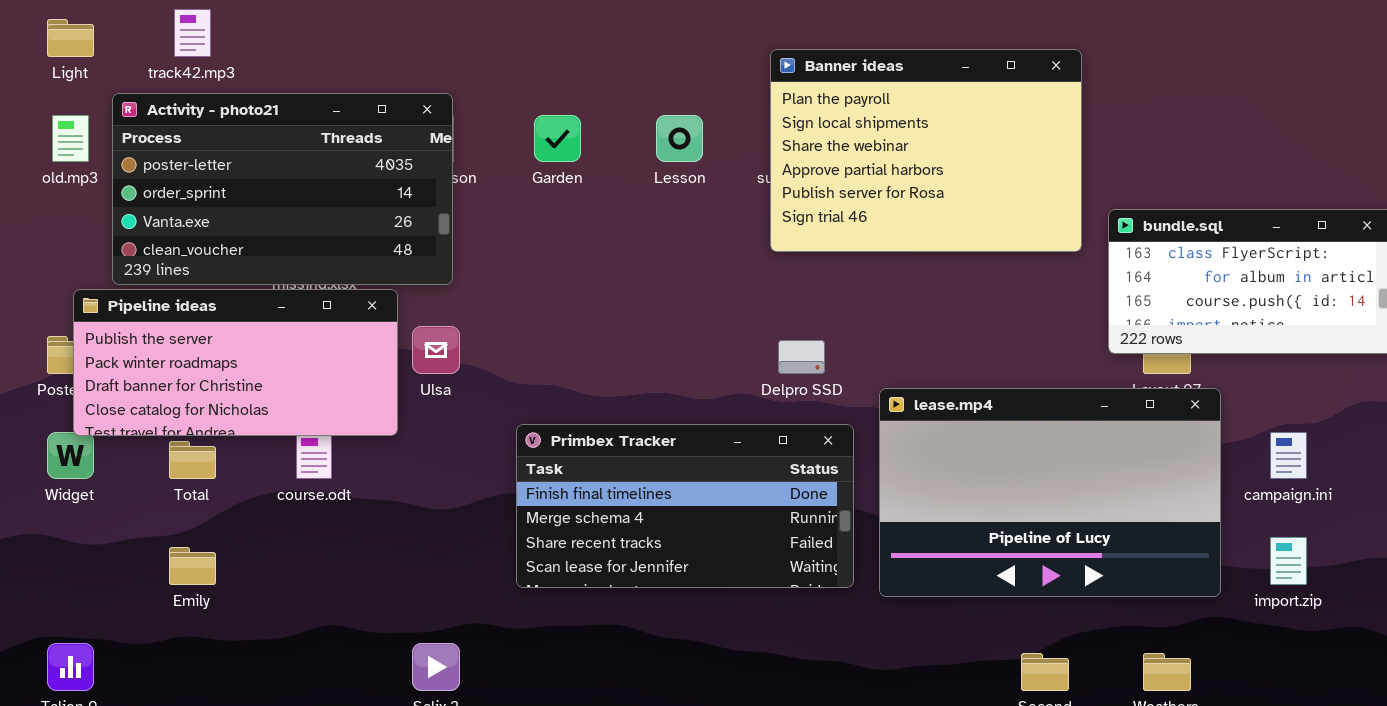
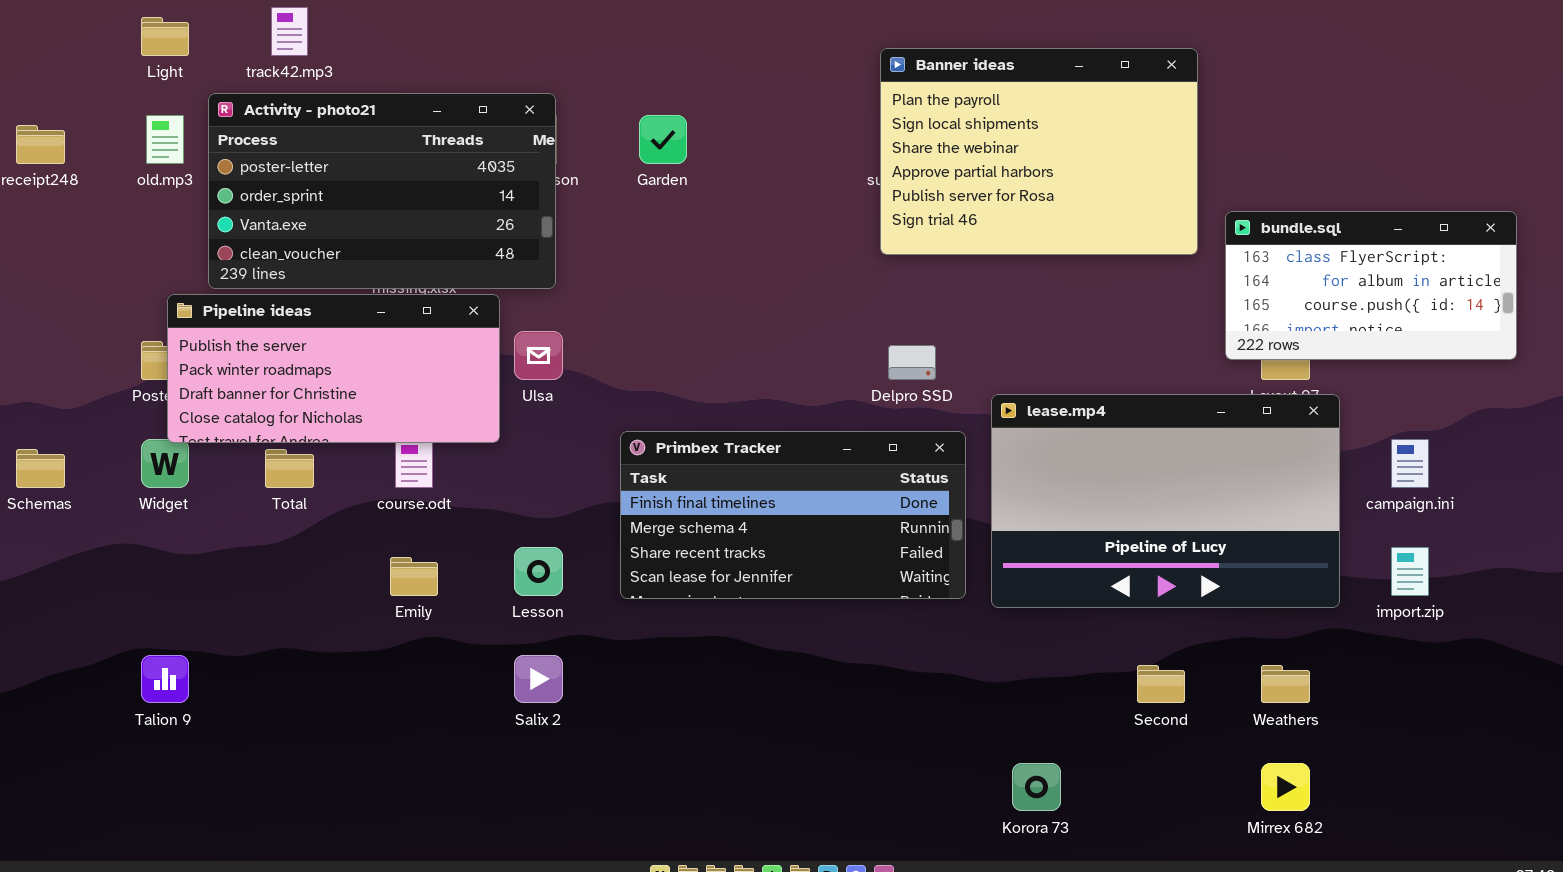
Lesson: [656,115,703,162] -> [514,547,563,596], moved
Emily: [169,547,216,585] -> [390,557,438,596], moved

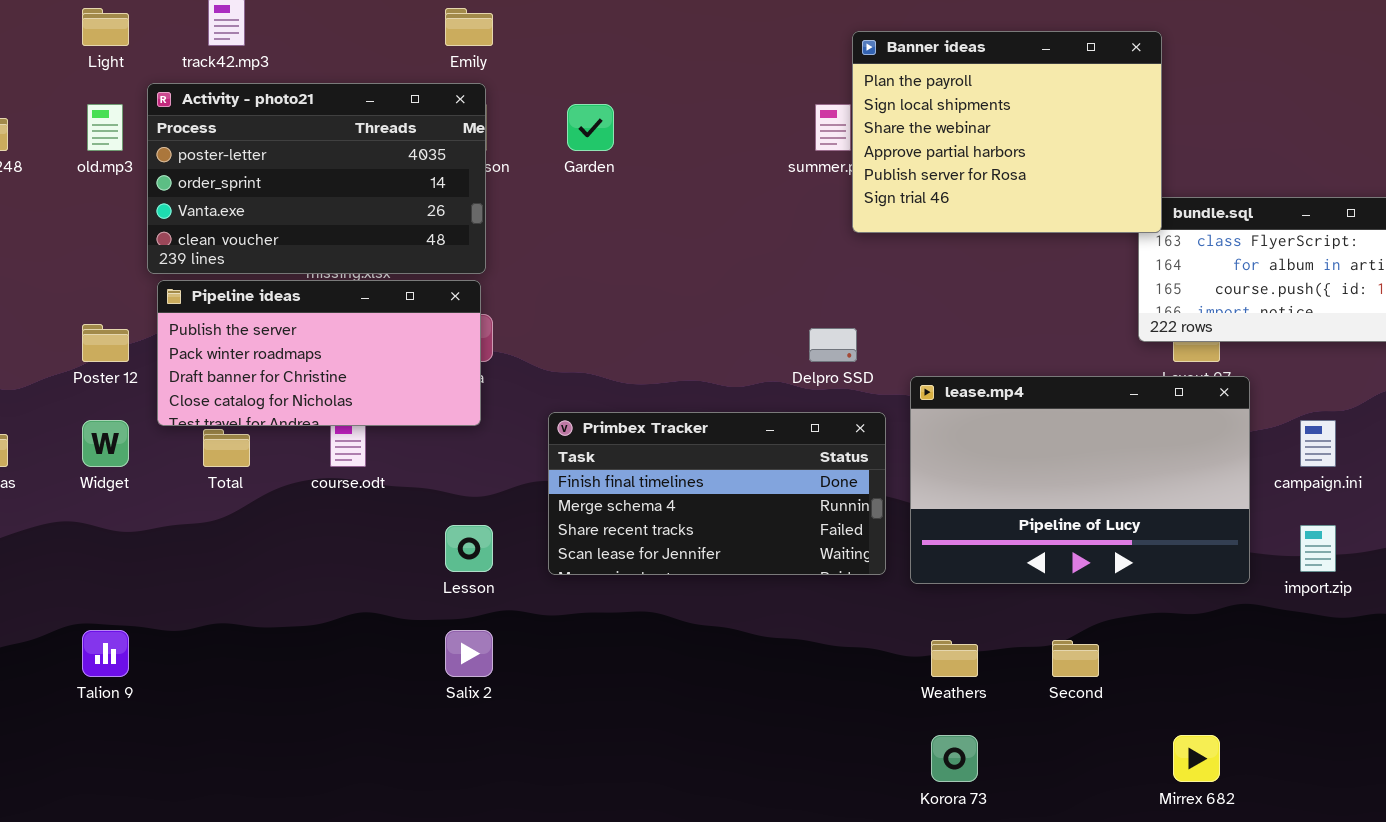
Banner ideas: [880,48,1198,255] -> [852,31,1162,233], moved
Pipeline ideas: [167,294,500,443] -> [157,280,481,426], moved
Emily: [390,557,438,596] -> [445,8,493,46], moved
Weathers: [1261,665,1310,703] -> [931,640,978,677], moved

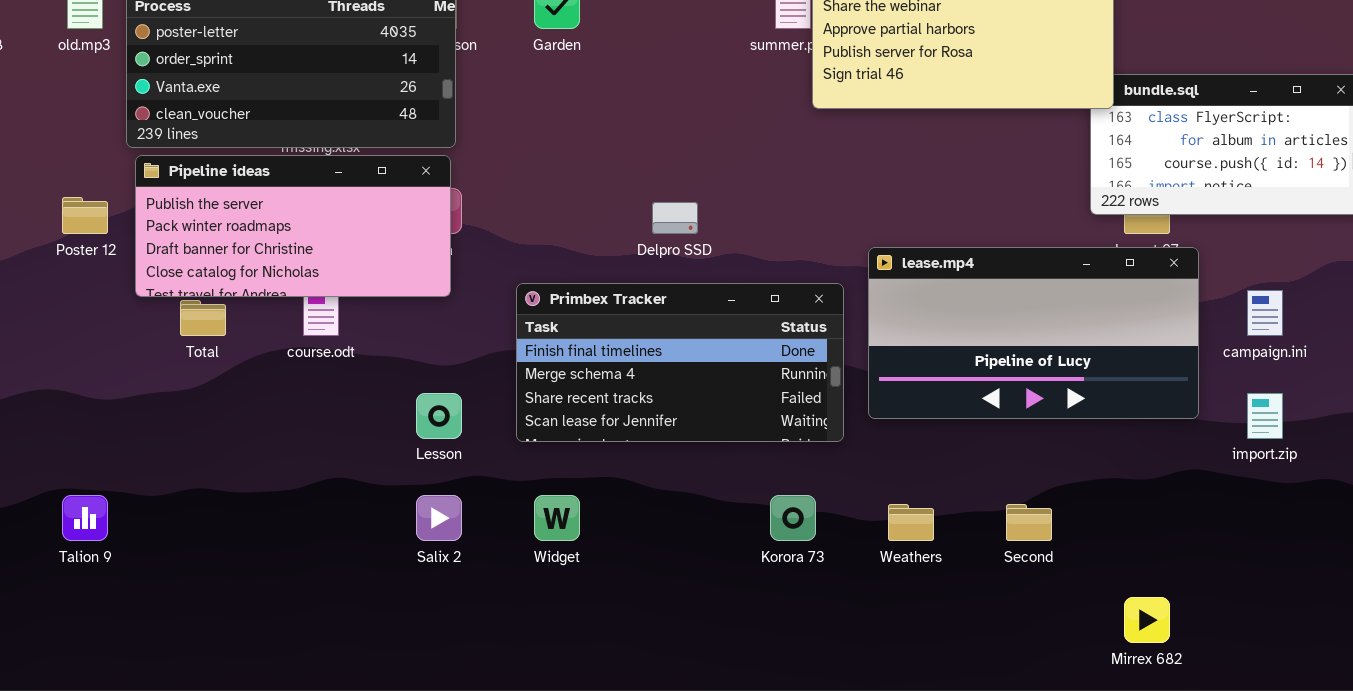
Delpro SSD: [809,328,857,362] -> [652,202,698,234], moved
lease.mp4: [910,376,1250,584] -> [868,247,1199,419], resized
Widget: [82,420,129,467] -> [534,495,580,541], moved
Korora 73: [931,735,978,782] -> [770,495,816,541], moved

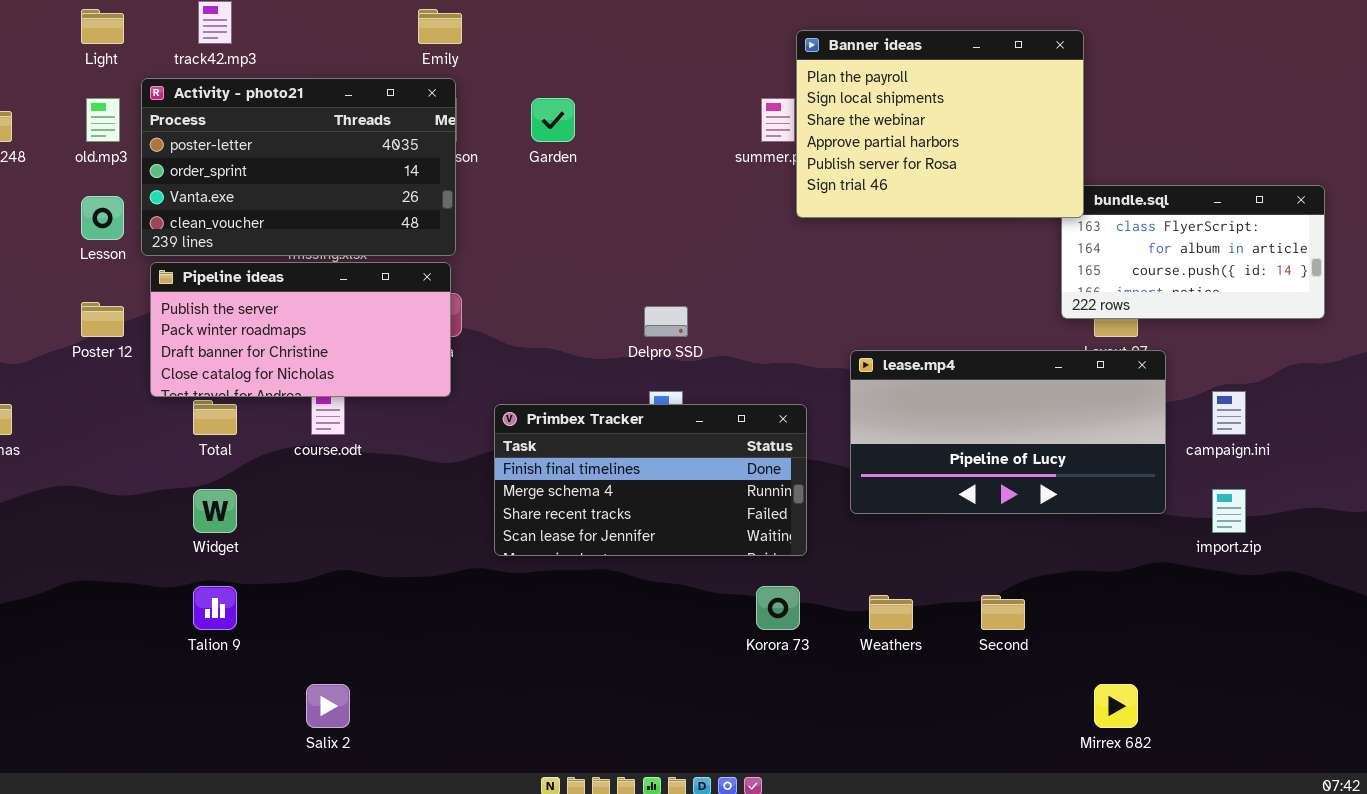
Primbex Tracker: [516,283,844,442] -> [494,404,807,556], moved
Lesson: [416,393,462,439] -> [81,196,124,240], moved
Talion 9: [62,495,108,541] -> [193,586,237,630], moved
Salix 2: [416,495,462,541] -> [306,684,350,728], moved
Widget: [534,495,580,541] -> [193,489,237,533], moved

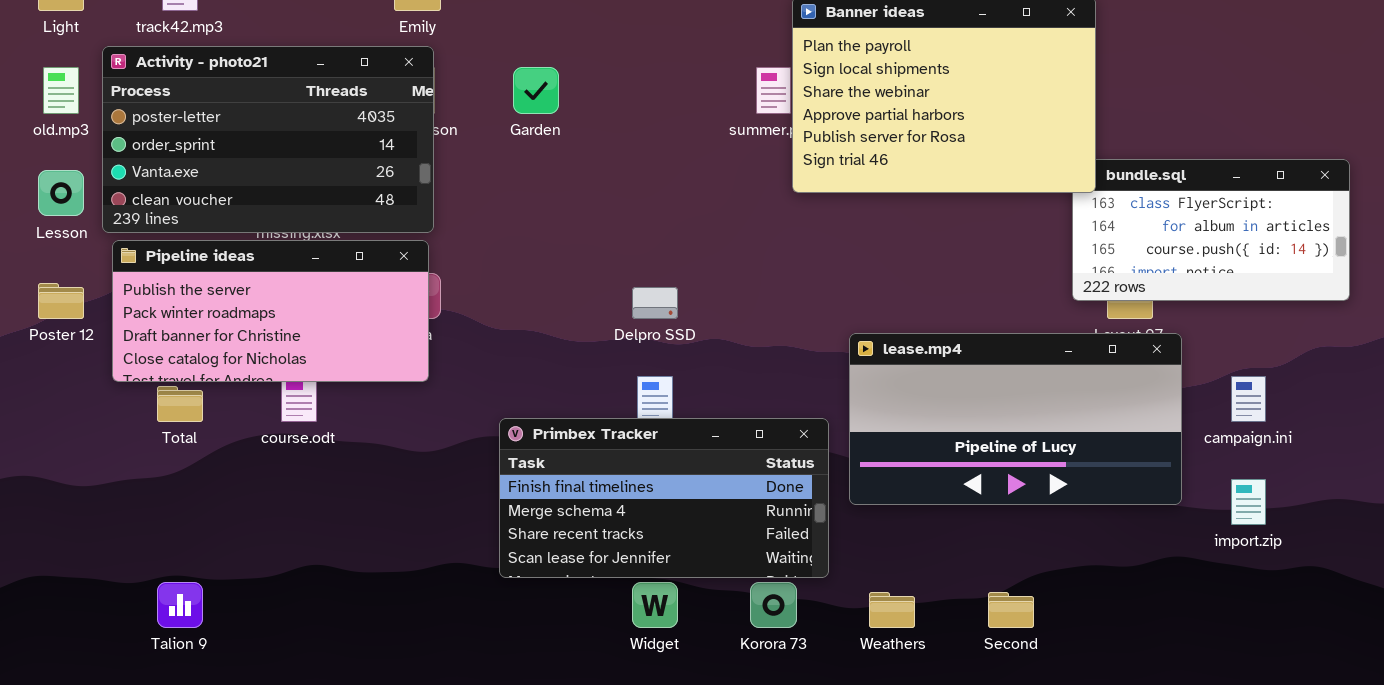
Primbex Tracker: [494,404,807,556] -> [499,418,829,578], moved
Widget: [193,489,237,533] -> [632,582,678,628], moved

